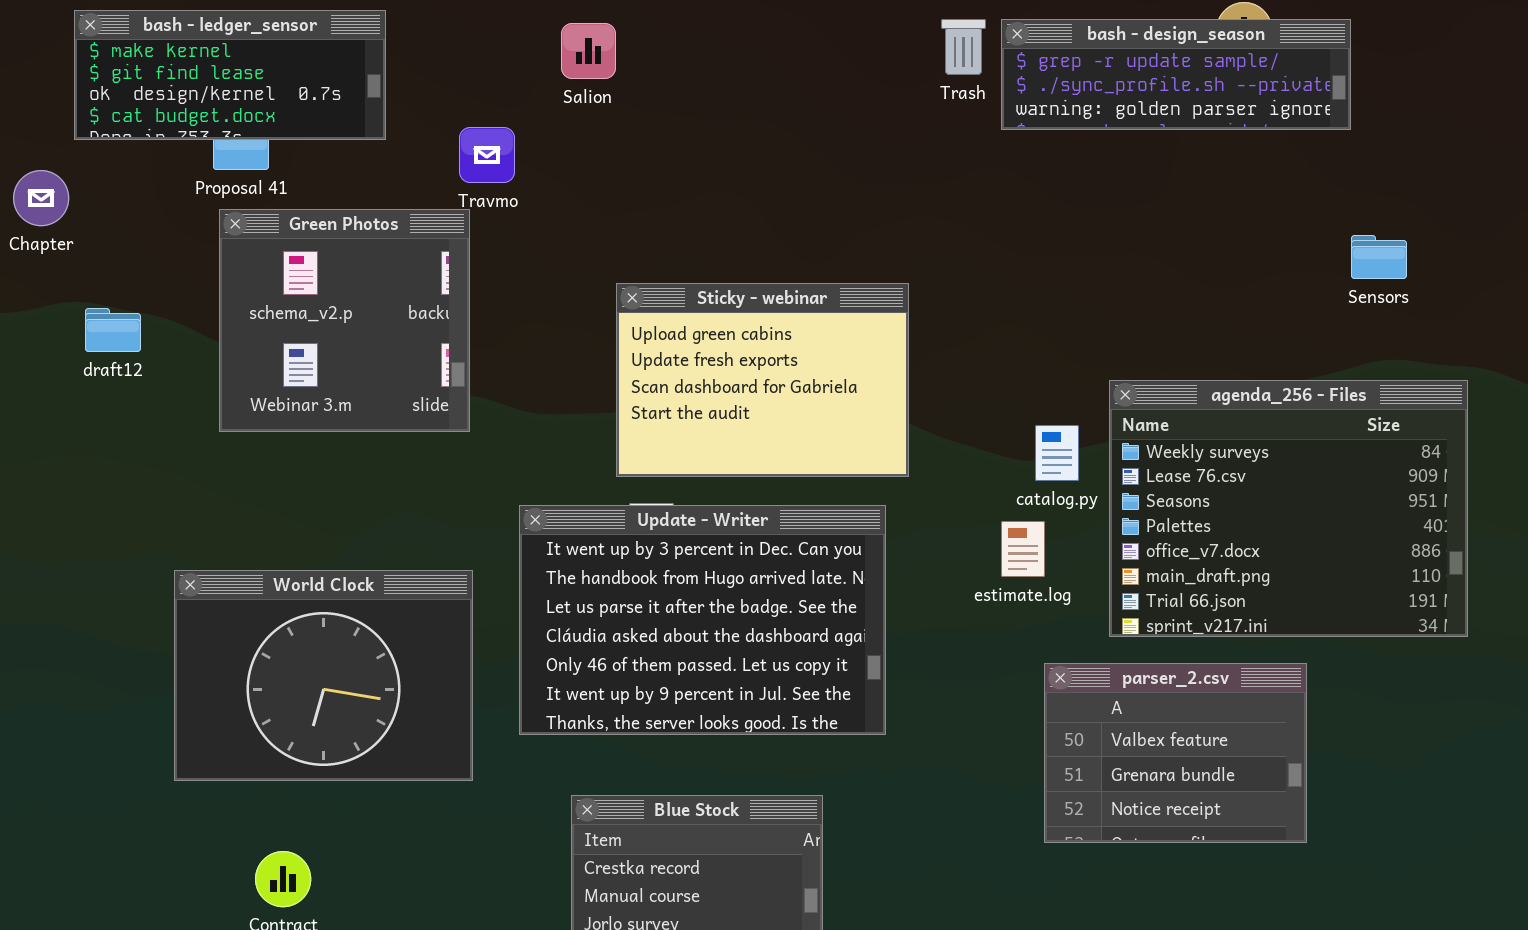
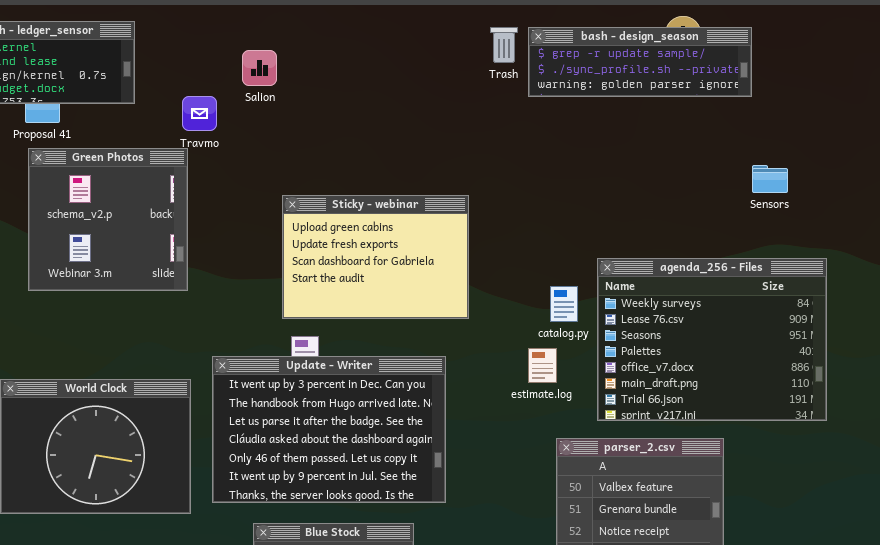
Salion: [561,23,616,79] -> [242,50,277,86], moved
Update - Writer: [519,505,886,735] -> [212,356,446,503], moved

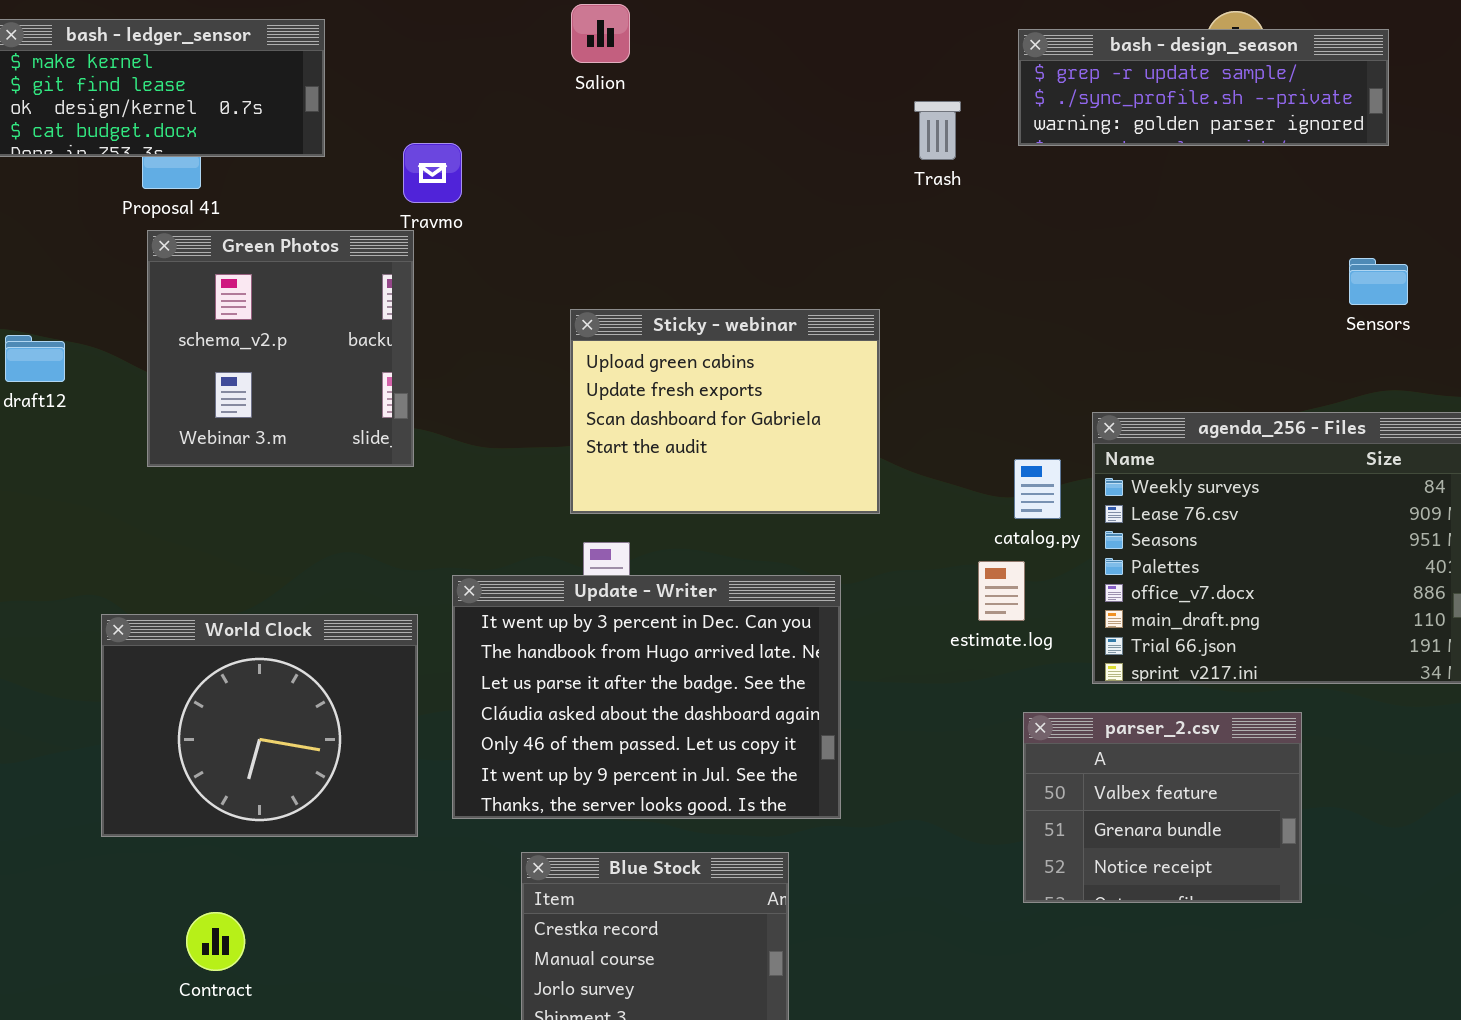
Trash: [490,27,518,63] -> [914,101,961,160], moved
bash - design_season: [528,27,752,97] -> [1018,29,1389,146], moved
Salion: [242,50,277,86] -> [571,4,630,63], moved

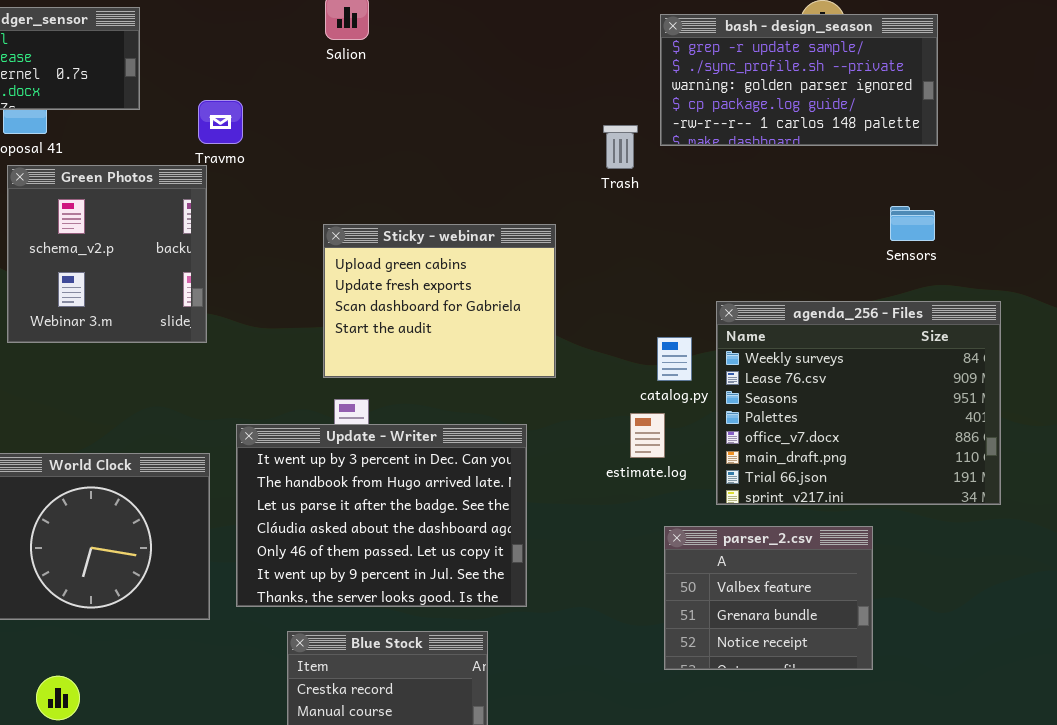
bash - design_season: [1018,29,1389,146] -> [660,14,938,146], resized
Trash: [914,101,961,160] -> [603,125,638,169], moved
Sensors: [1349,258,1408,305] -> [890,206,935,241], moved

